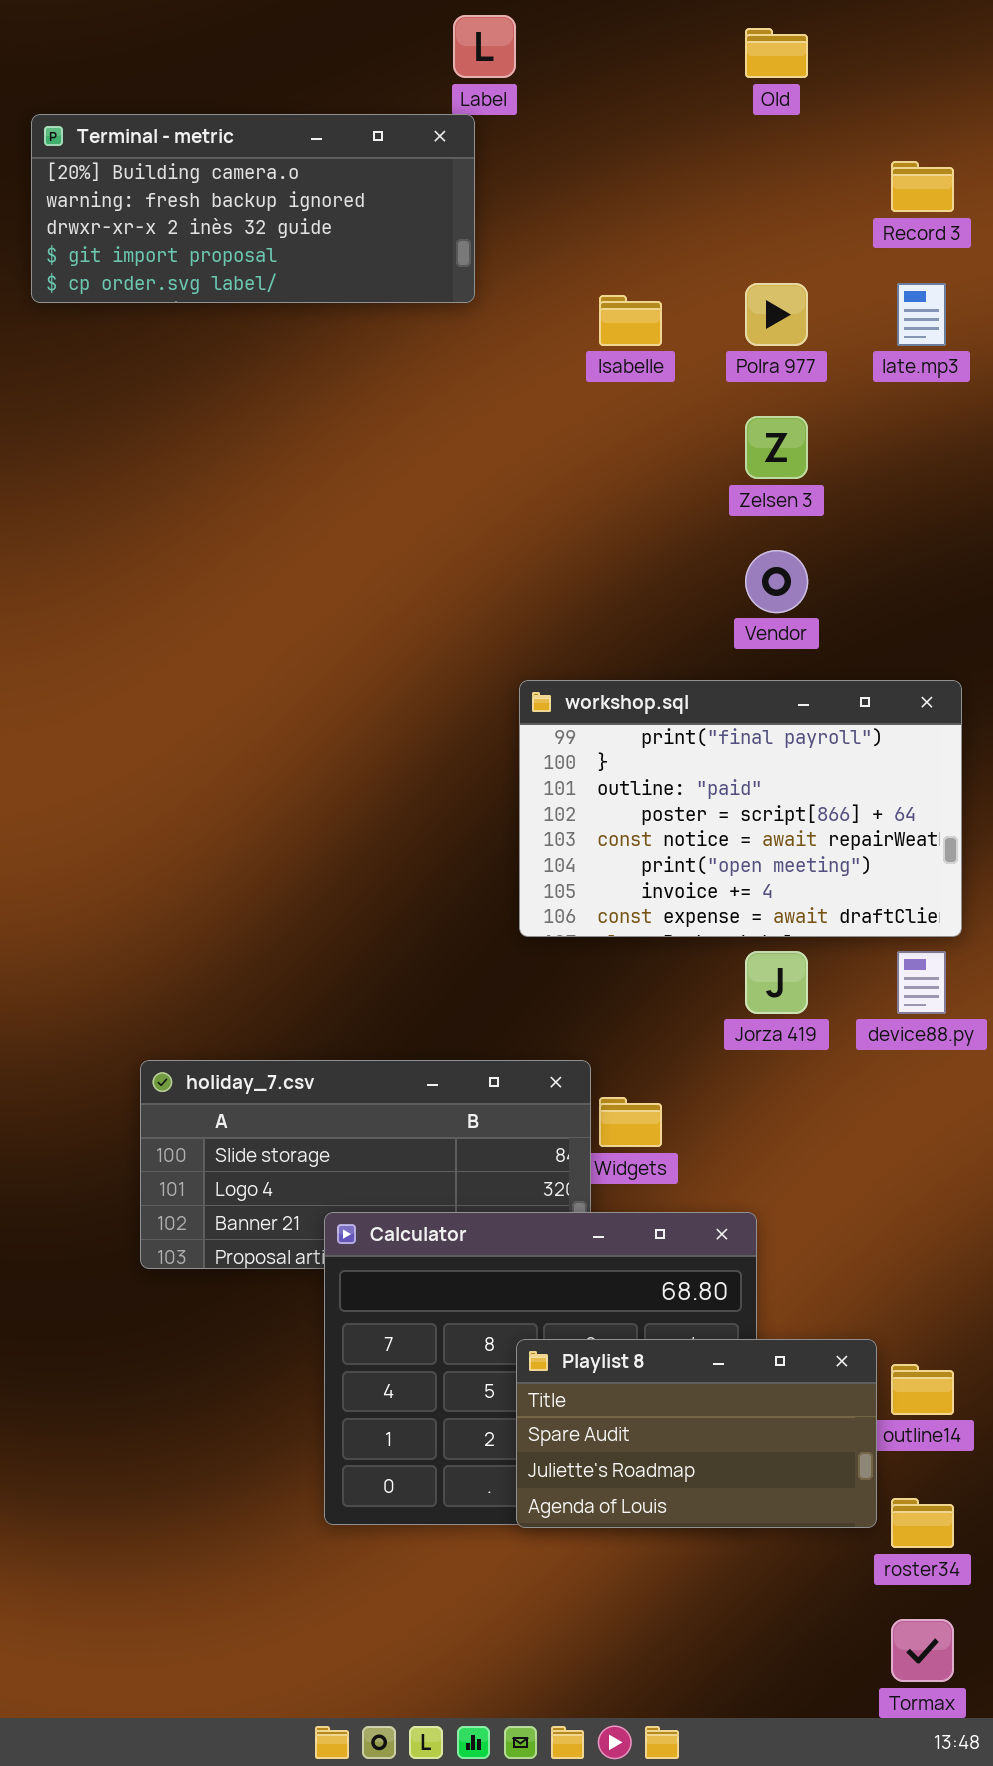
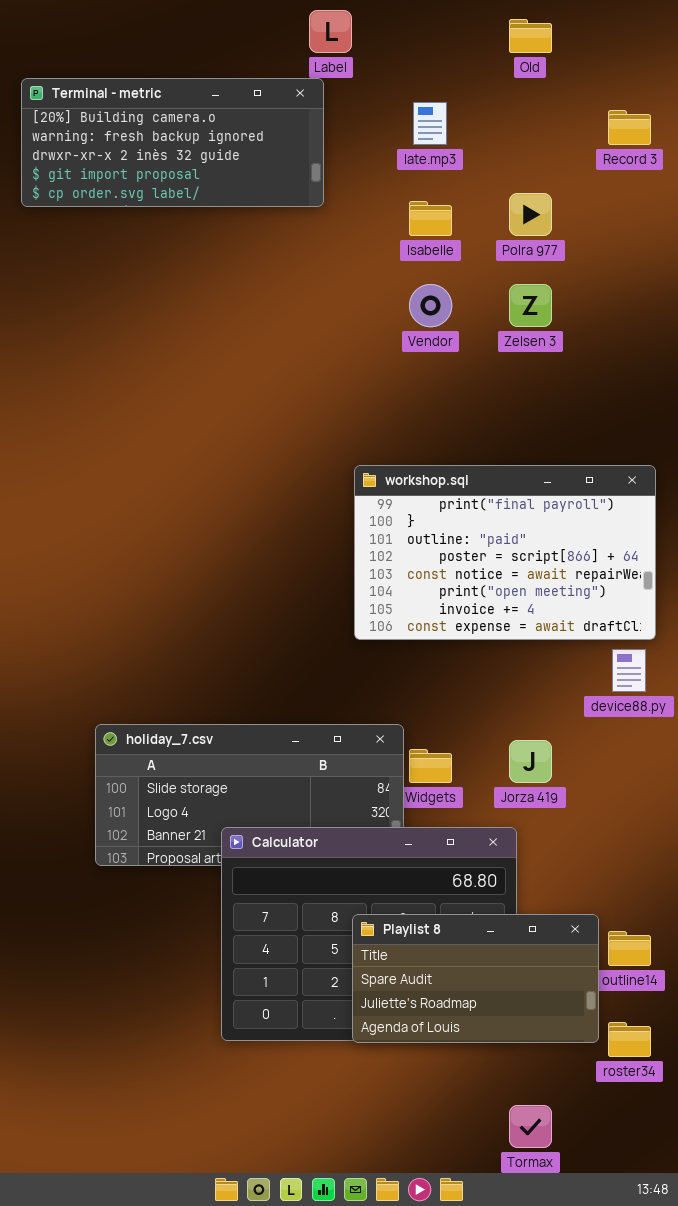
late.mp3: [897,283,946,346] -> [413,102,447,145], moved
Vendor: [745,550,808,613] -> [409,284,452,327], moved
Jorza 419: [745,951,808,1014] -> [509,740,552,783], moved
Tormax: [891,1619,954,1682] -> [509,1105,552,1148], moved

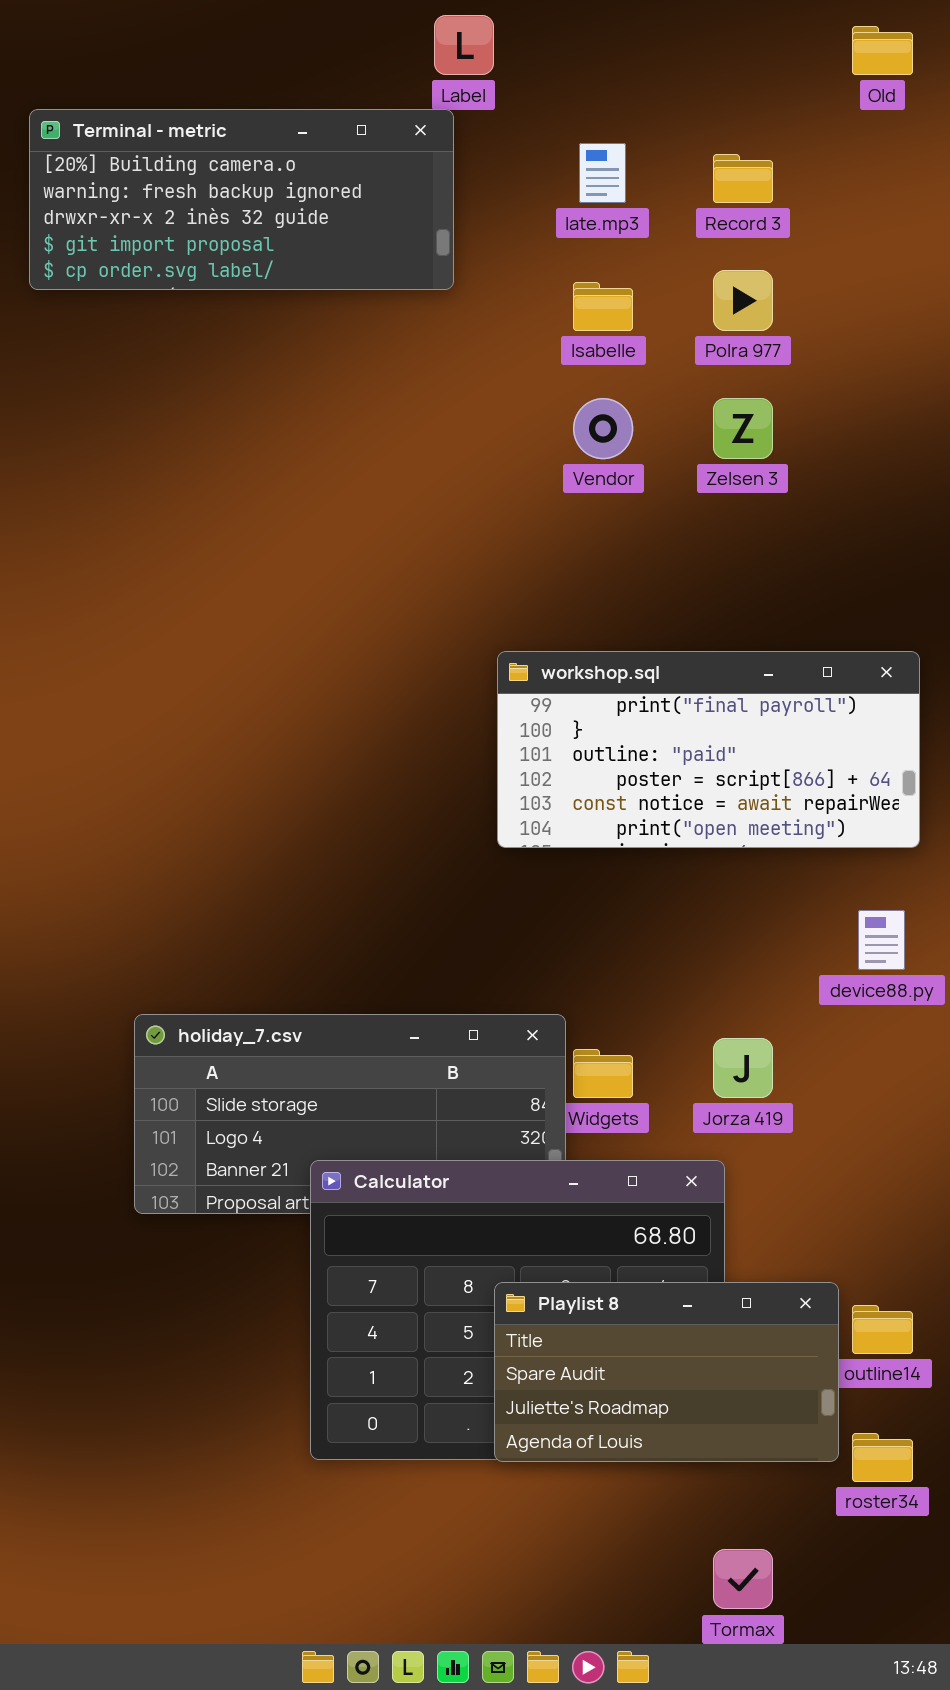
Old: [509,19,552,53] -> [852,26,913,75], moved
Record 3: [608,110,651,145] -> [713,154,773,203], moved
workshop.sql: [354,465,656,640] -> [497,651,920,848], resized

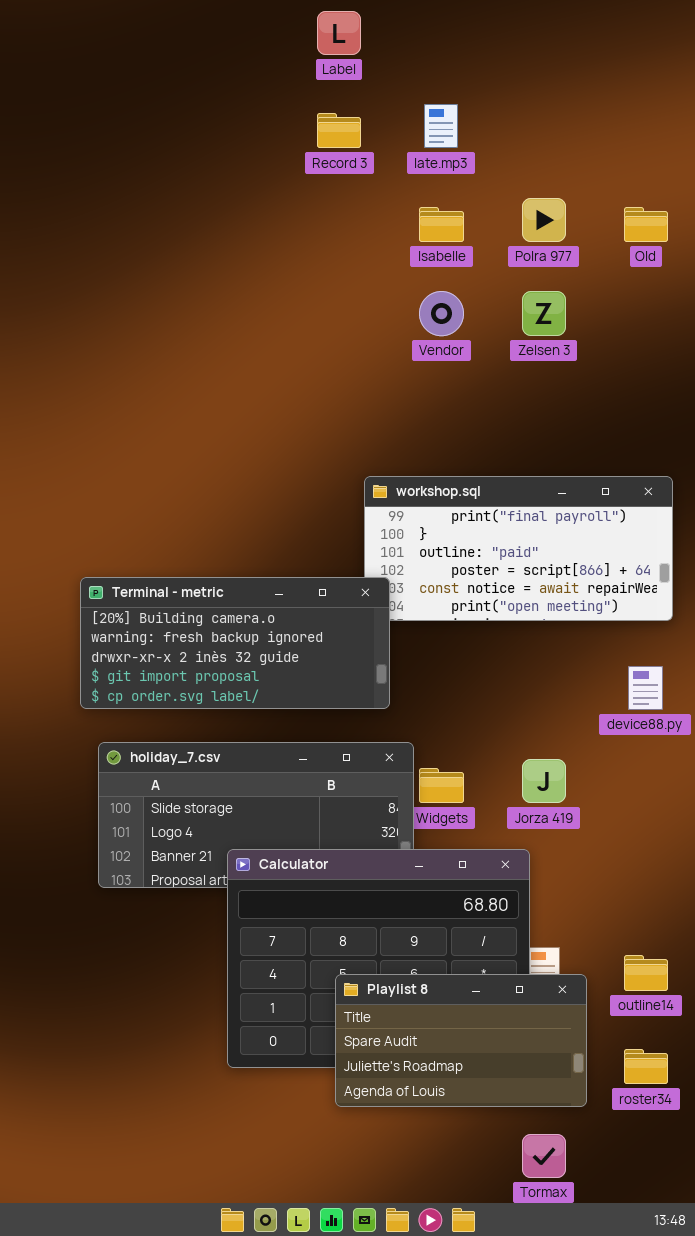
Old: [852,26,913,75] -> [624,207,668,242], moved
Terminal - metric: [29,109,454,290] -> [80,577,390,709], moved
Record 3: [713,154,773,203] -> [317,113,361,148], moved
Playlist 8: [494,1282,839,1462] -> [335,974,587,1107], moved

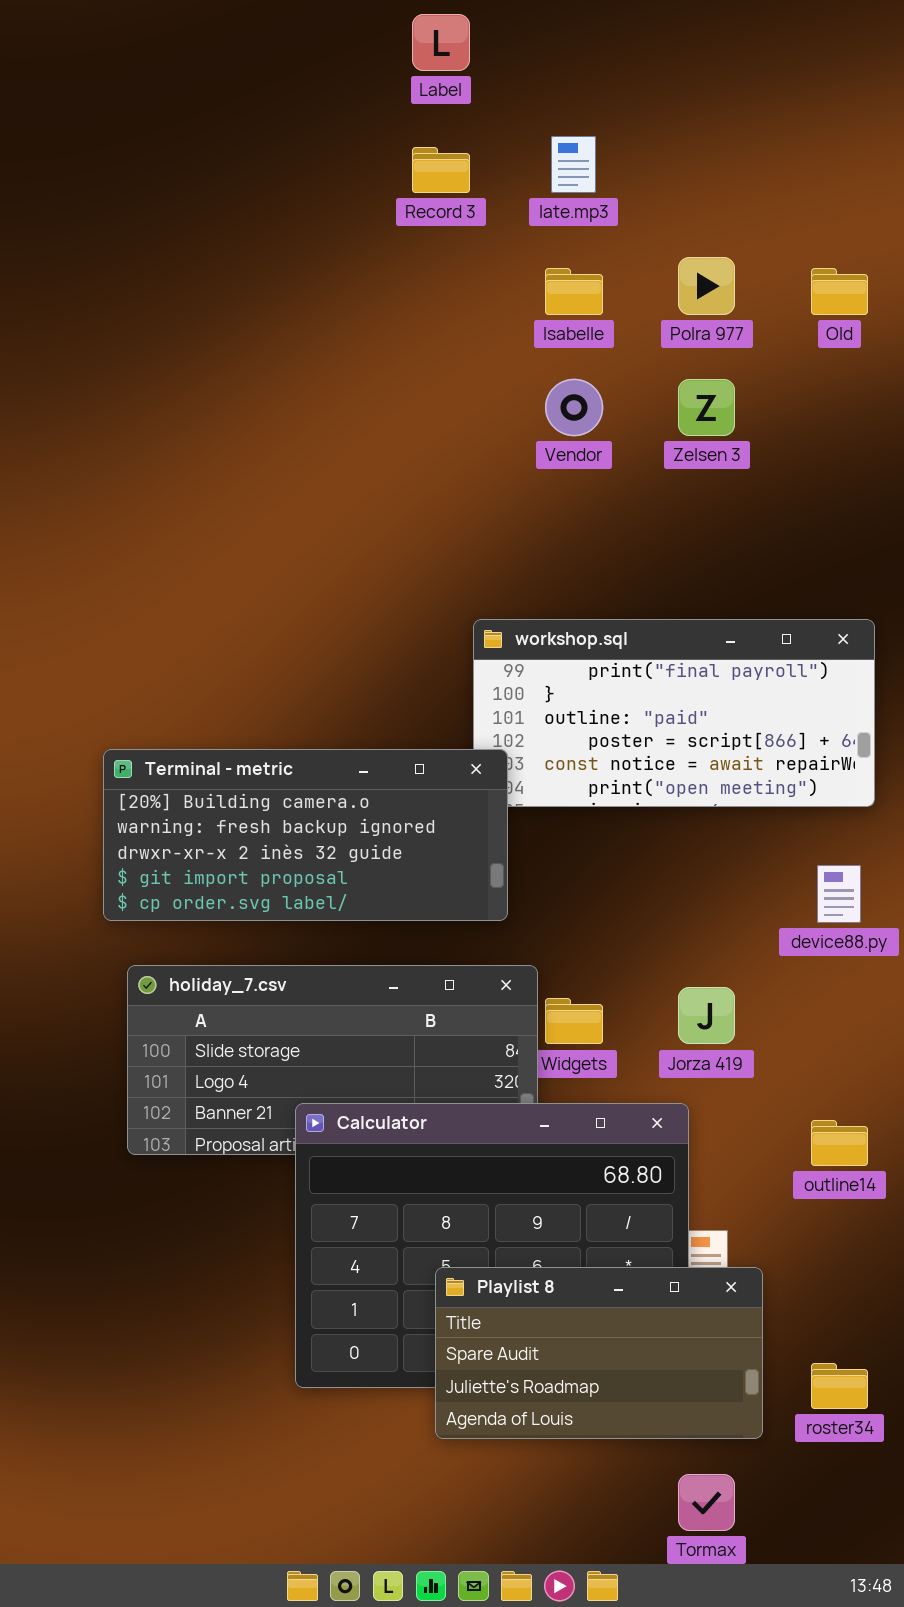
outline14: [624,955,668,991] -> [811,1120,868,1166], moved

